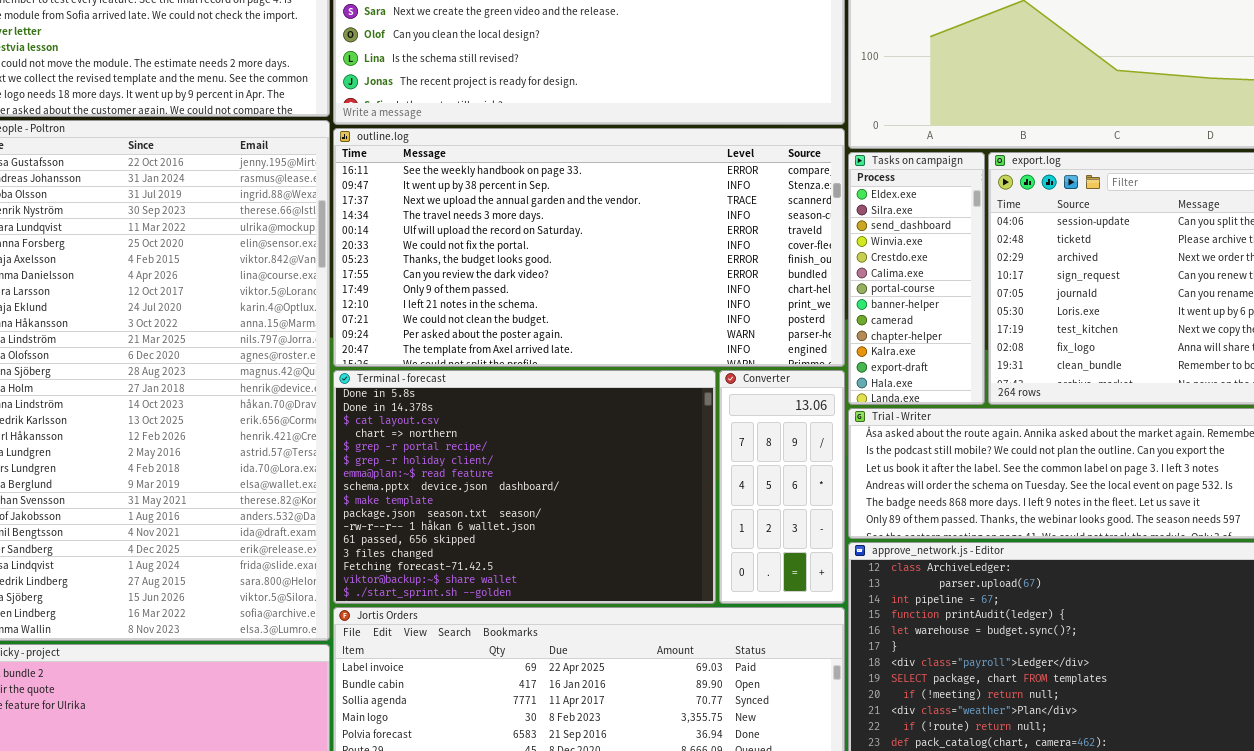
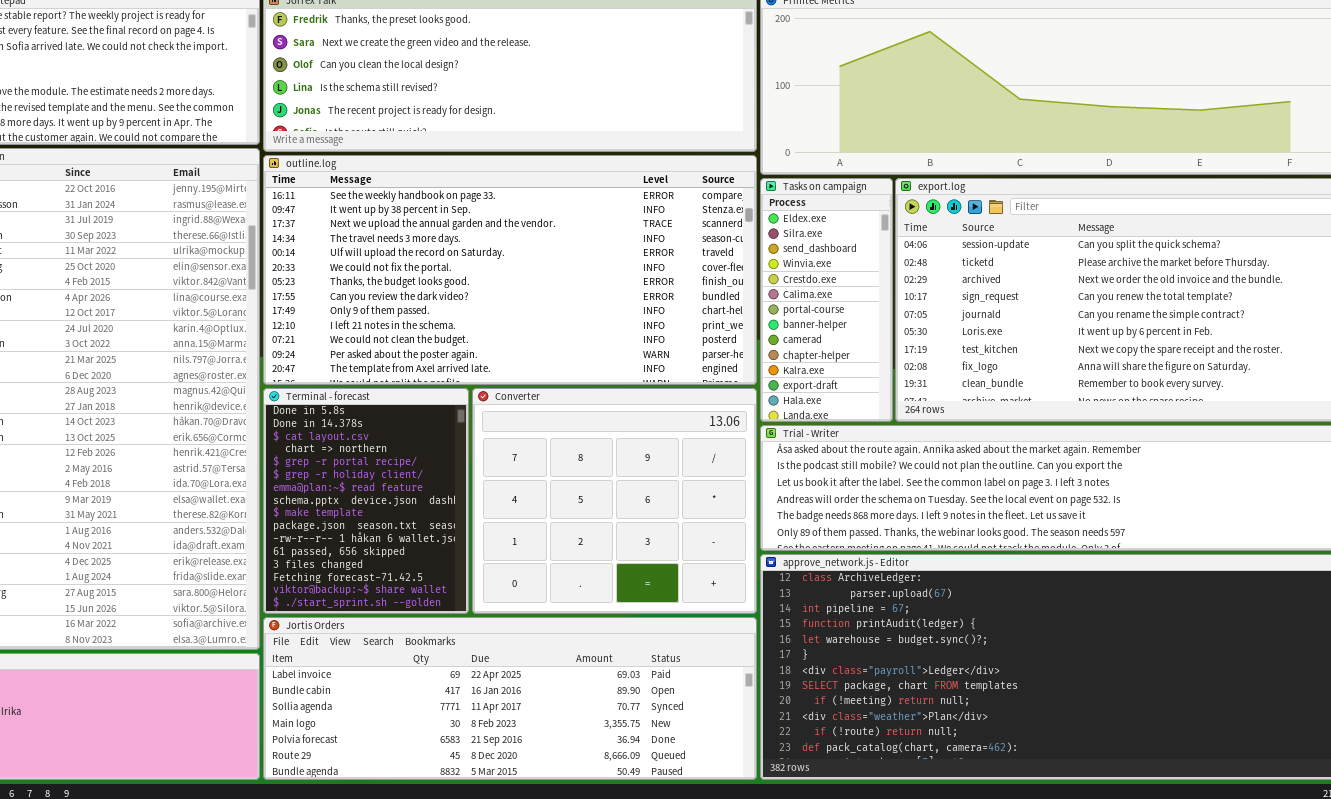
Terminal - forecast: [333,370,716,604] -> [263,388,469,614], resized
Converter: [719,370,845,604] -> [472,388,757,614], resized

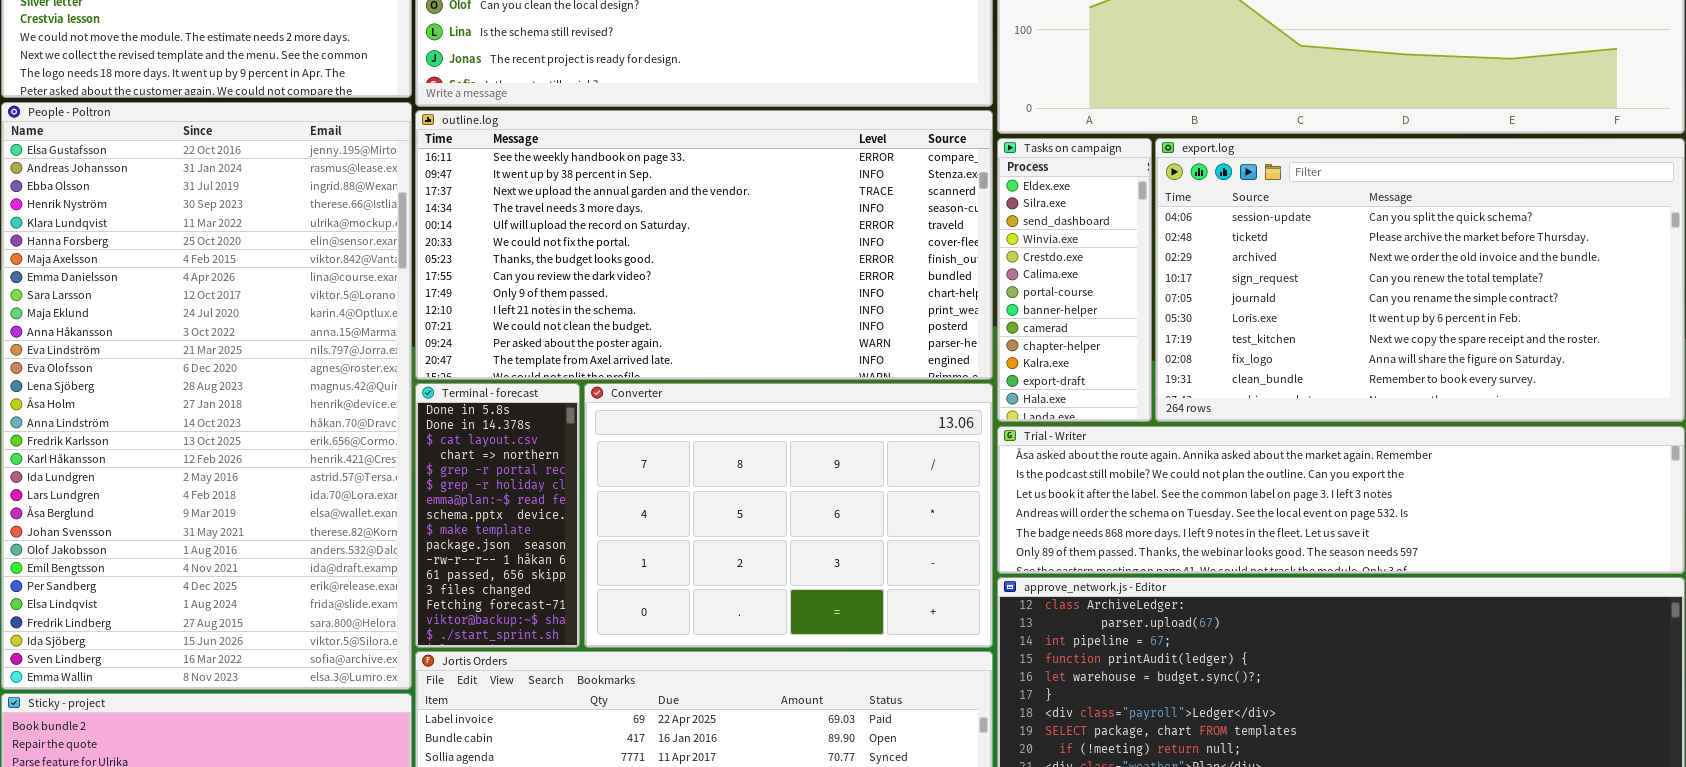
Terminal - forecast: [263,388,469,614] -> [415,383,580,648], resized
Converter: [472,388,757,614] -> [584,383,993,648], resized

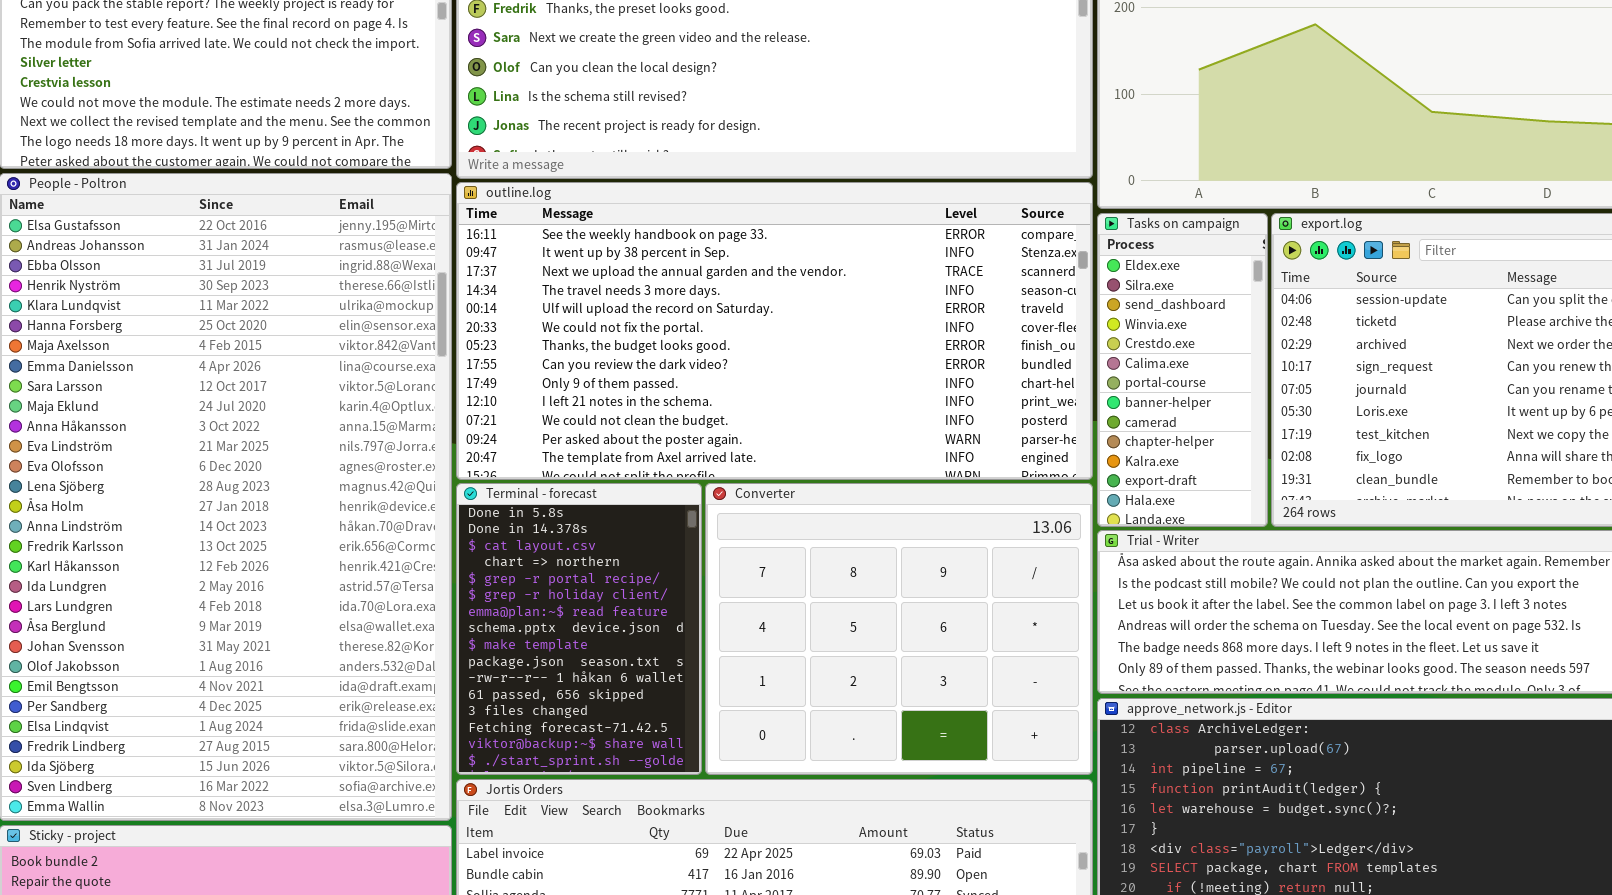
Terminal - forecast: [415,383,580,648] -> [456,483,702,775], resized
Converter: [584,383,993,648] -> [705,483,1093,775], resized

